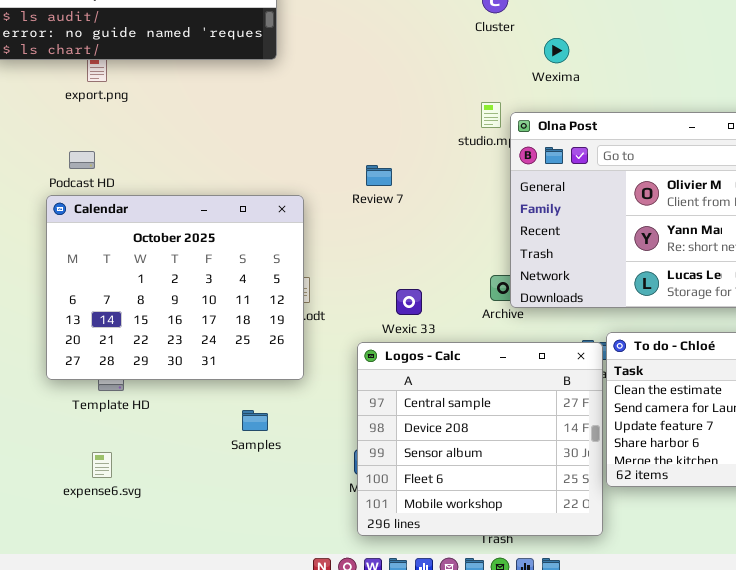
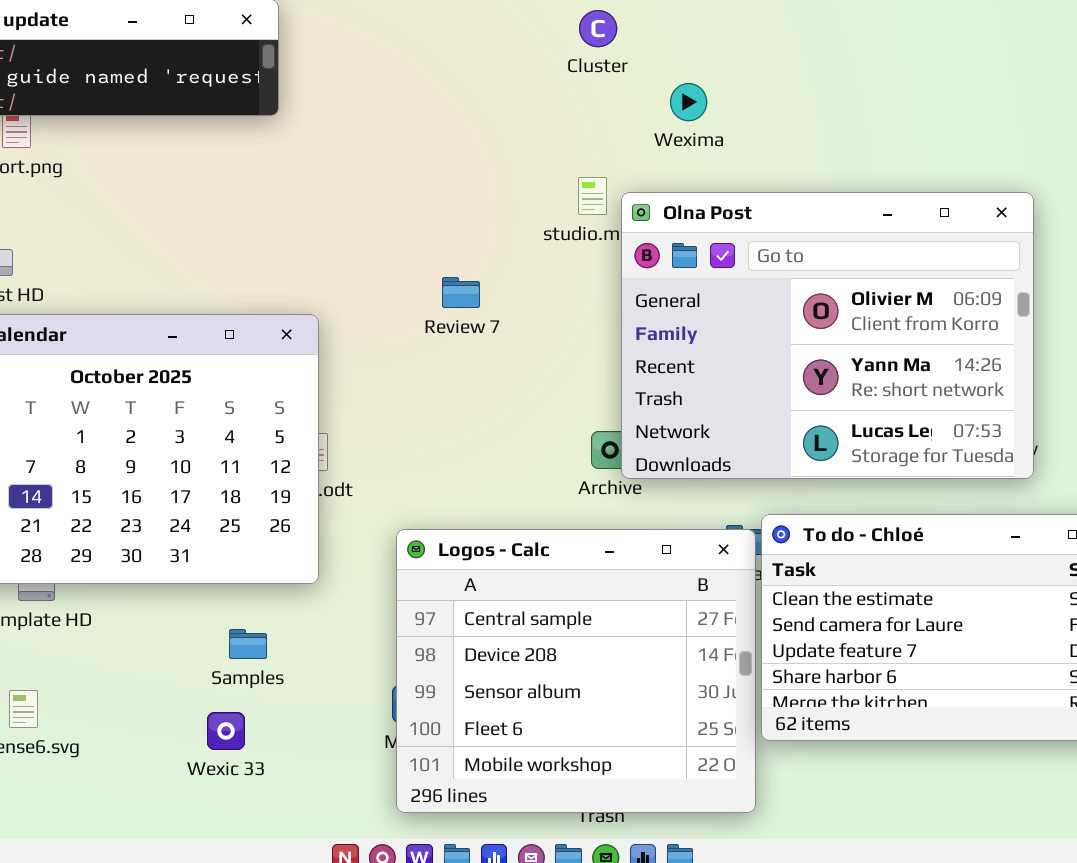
Review 7: [366,165,392,186] -> [442,277,480,308], moved
Wexic 33: [396,289,422,315] -> [207,712,245,750], moved

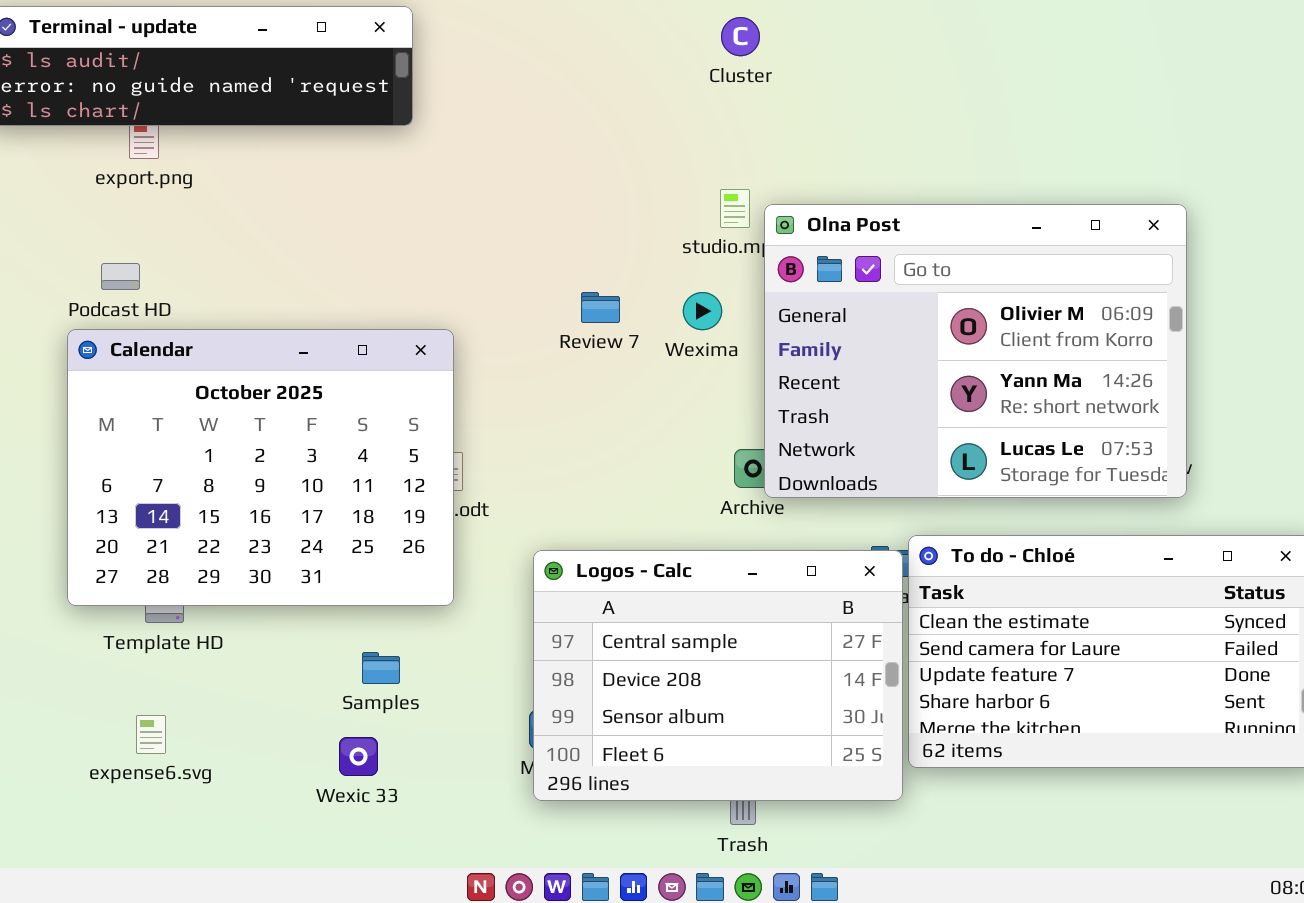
Wexima: [670,83,707,121] -> [683,292,722,330], moved
Logos - Calc: [396,529,756,813] -> [533,550,903,801], resized

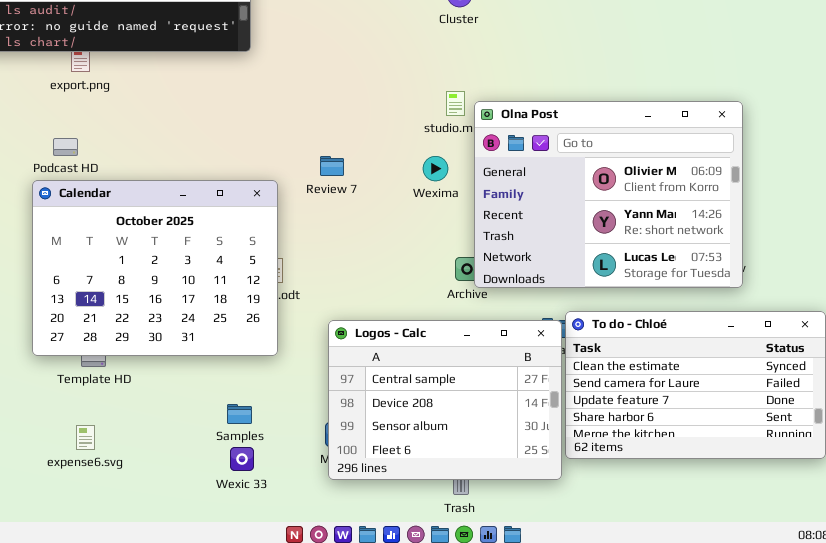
Review 7: [581,292,620,323] -> [320,156,344,176], moved
Samples: [362,652,400,684] -> [227,404,252,424], moved
Wexic 33: [339,737,378,776] -> [230,447,254,471], moved

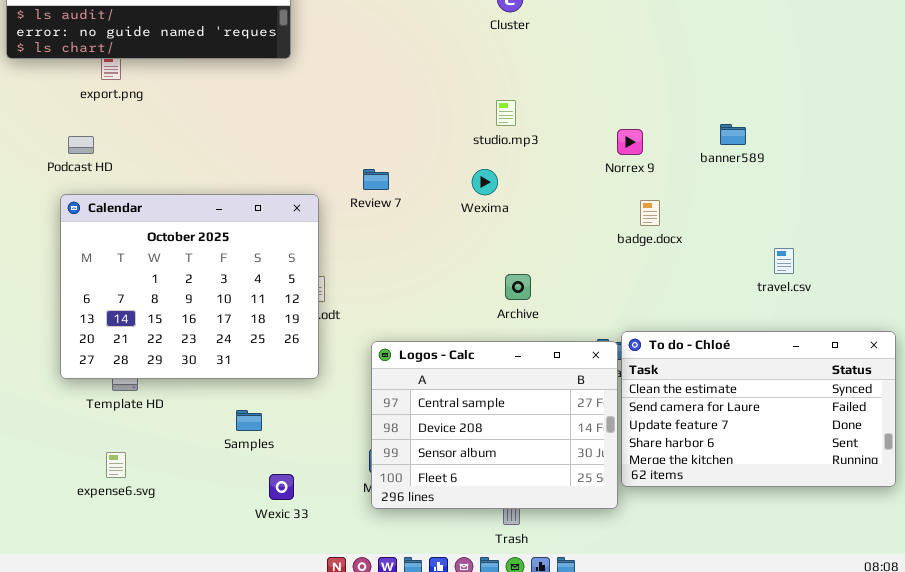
Olna Post: [474,101,743,288] -> none, closed
Podcast HD: [53,138,78,156] -> [68,136,94,154], moved
Samples: [227,404,252,424] -> [236,410,262,431], moved

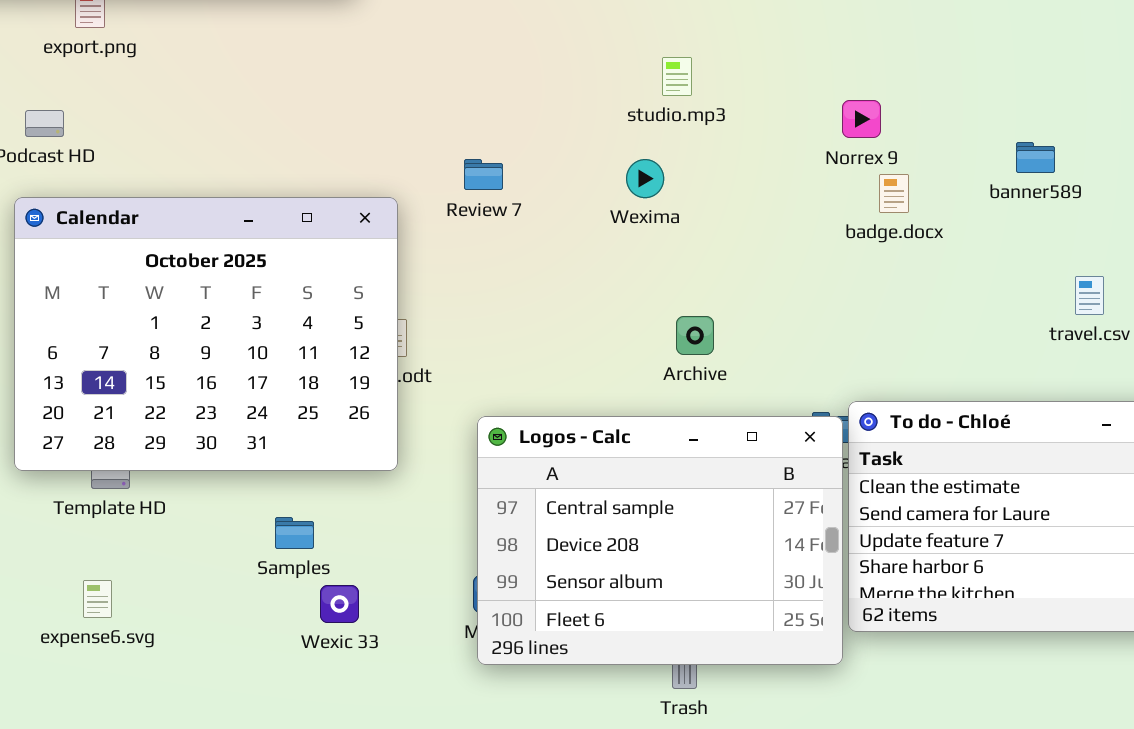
banner589: [720,124,746,145] -> [1016,142,1055,173], moved
badge.docx: [640,200,660,226] -> [879,174,909,213], moved
Wexic 33: [269,474,294,500] -> [320,585,359,623], moved

